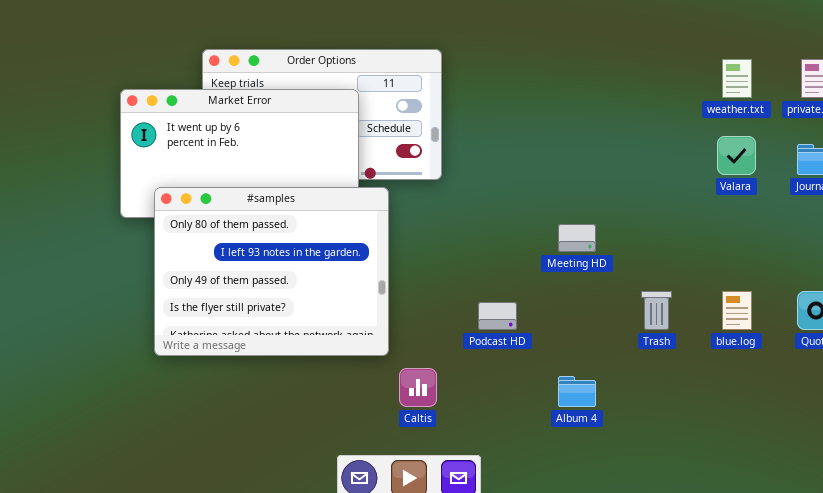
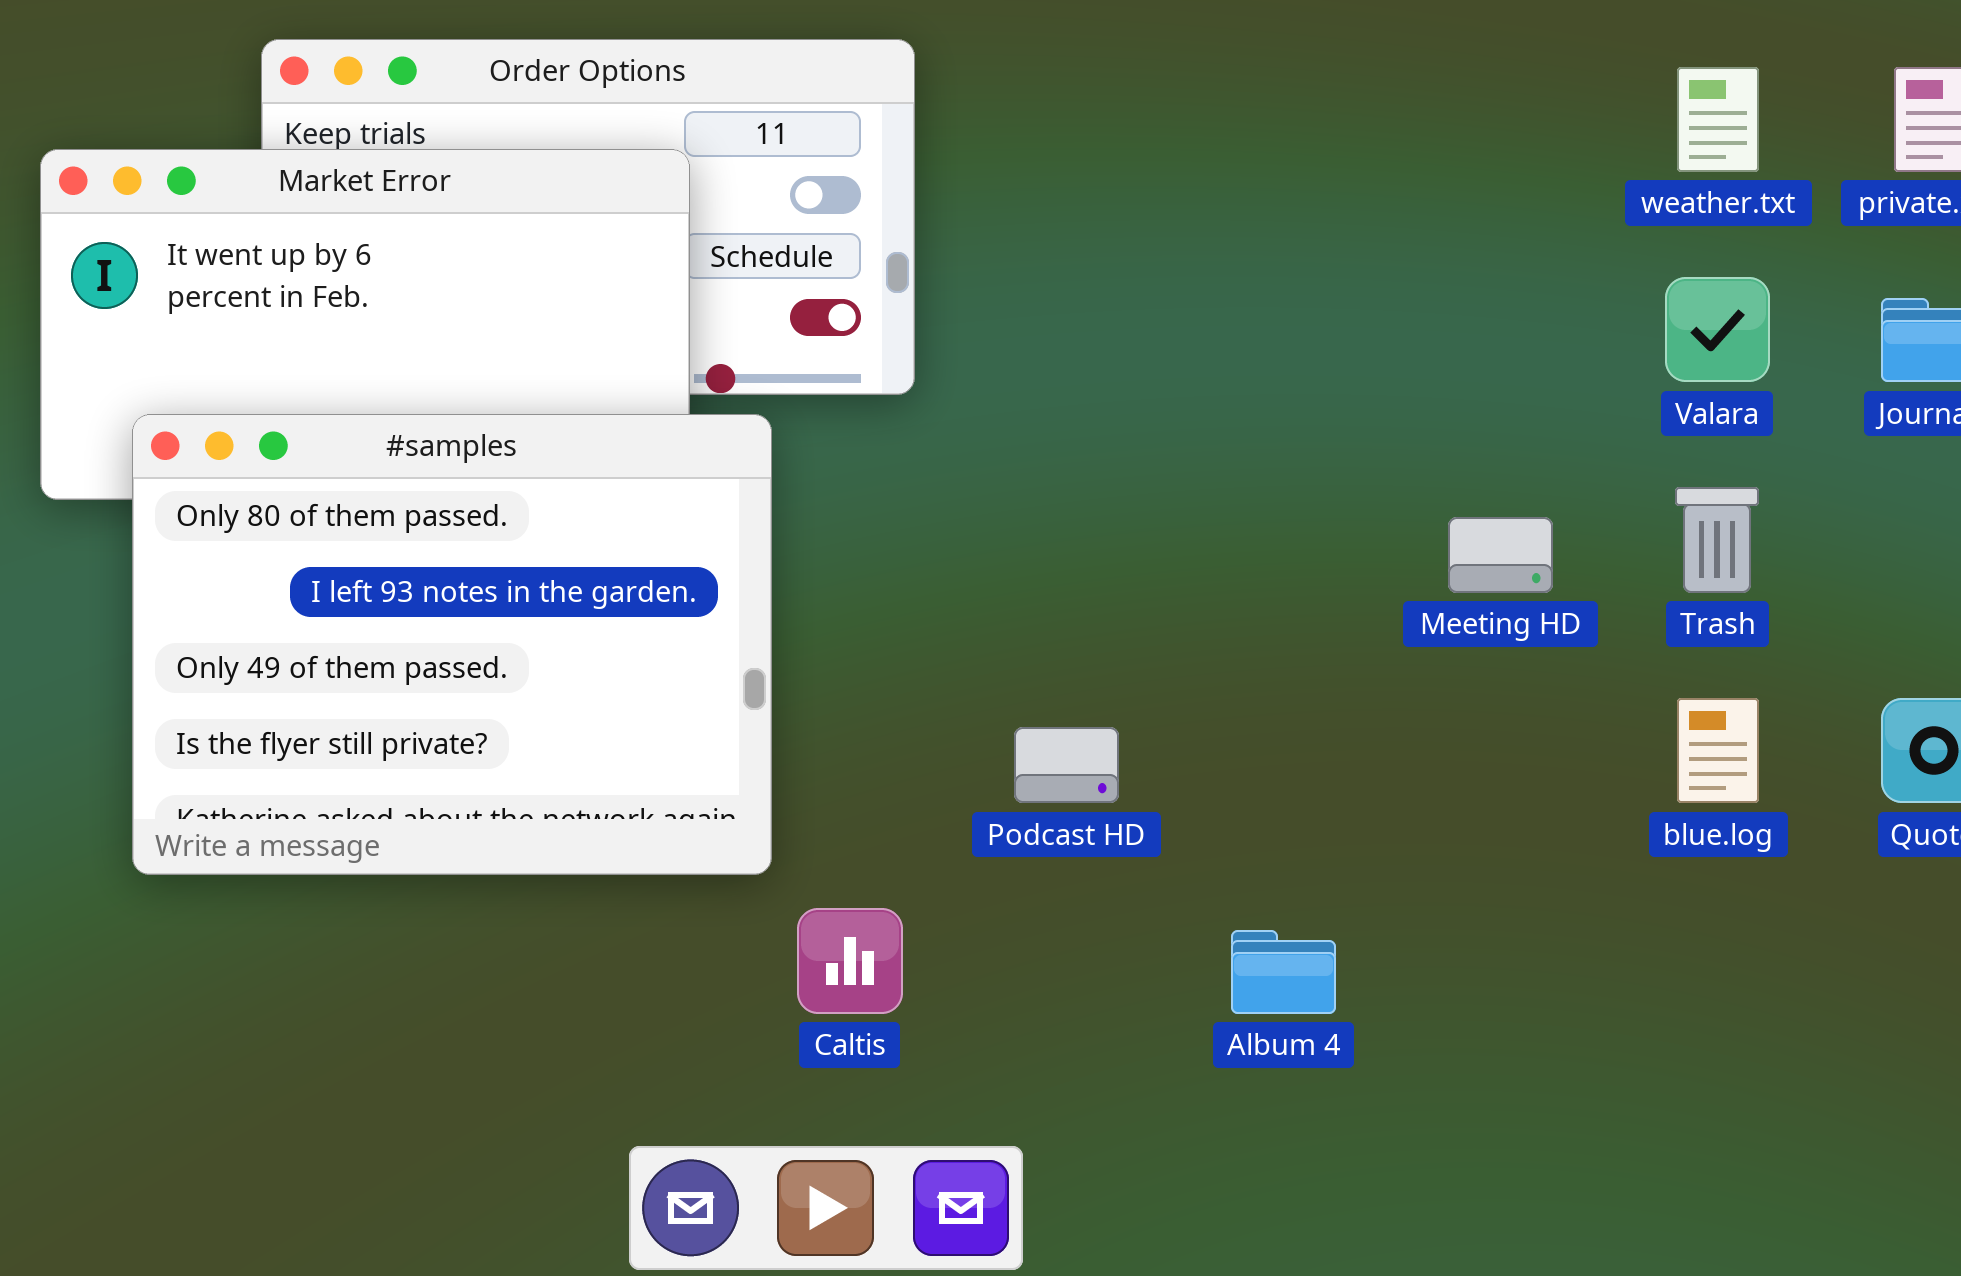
Meeting HD: [558,224,596,252] -> [1448,517,1553,593], moved
Trash: [641,291,672,330] -> [1675,487,1759,593], moved

